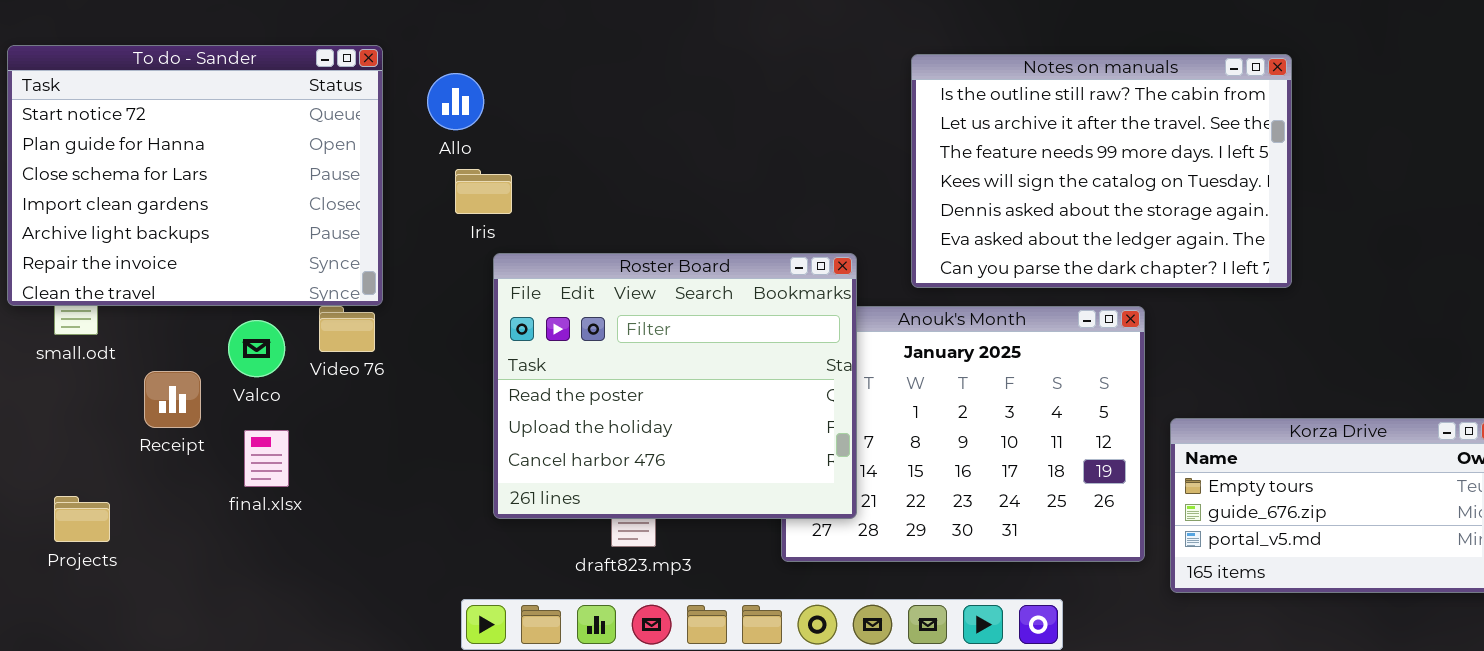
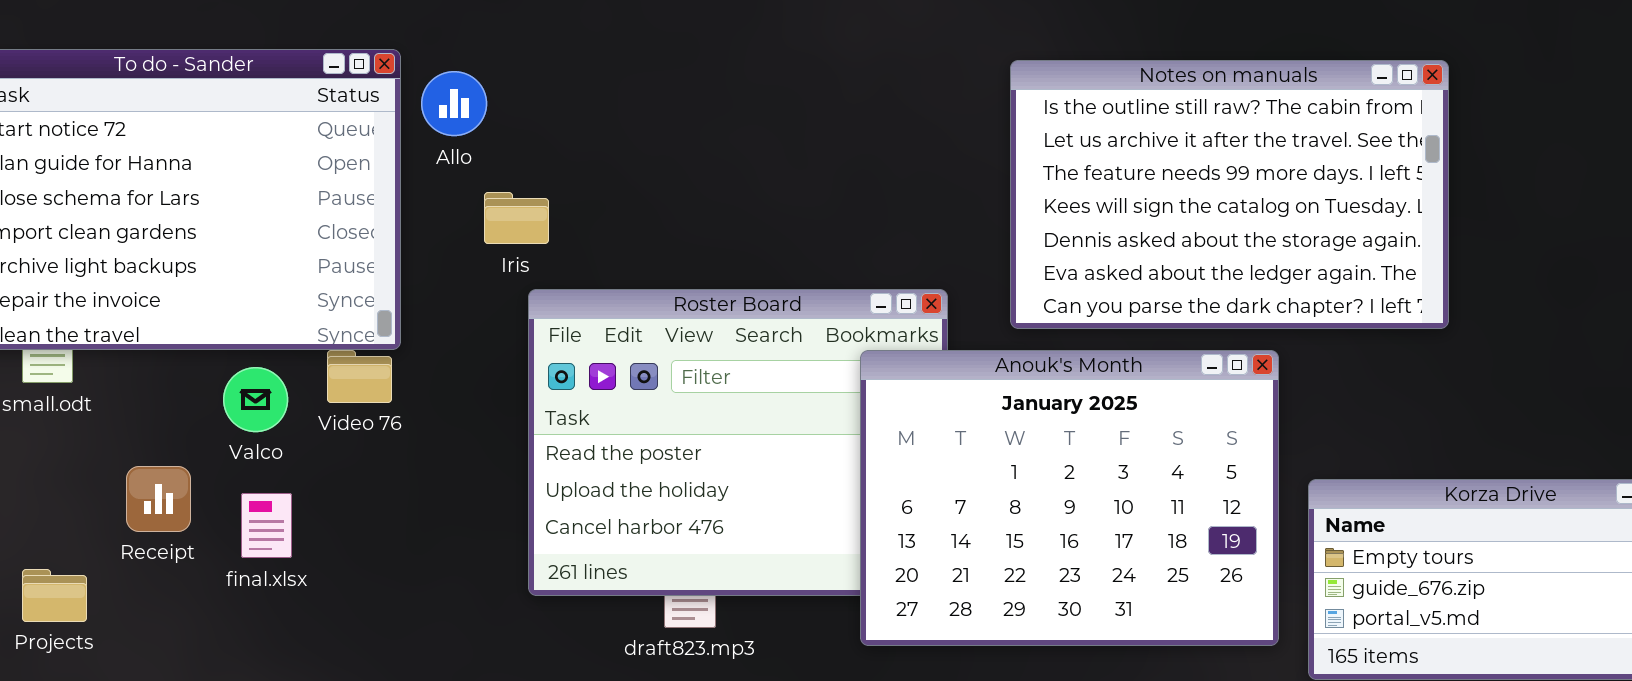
Allo: [427,73,484,130] -> [421,71,487,136], moved
Anouk's Month: [781,306,1145,562] -> [860,350,1279,646], raised
Receipt: [144,371,201,428] -> [126,466,191,532], moved

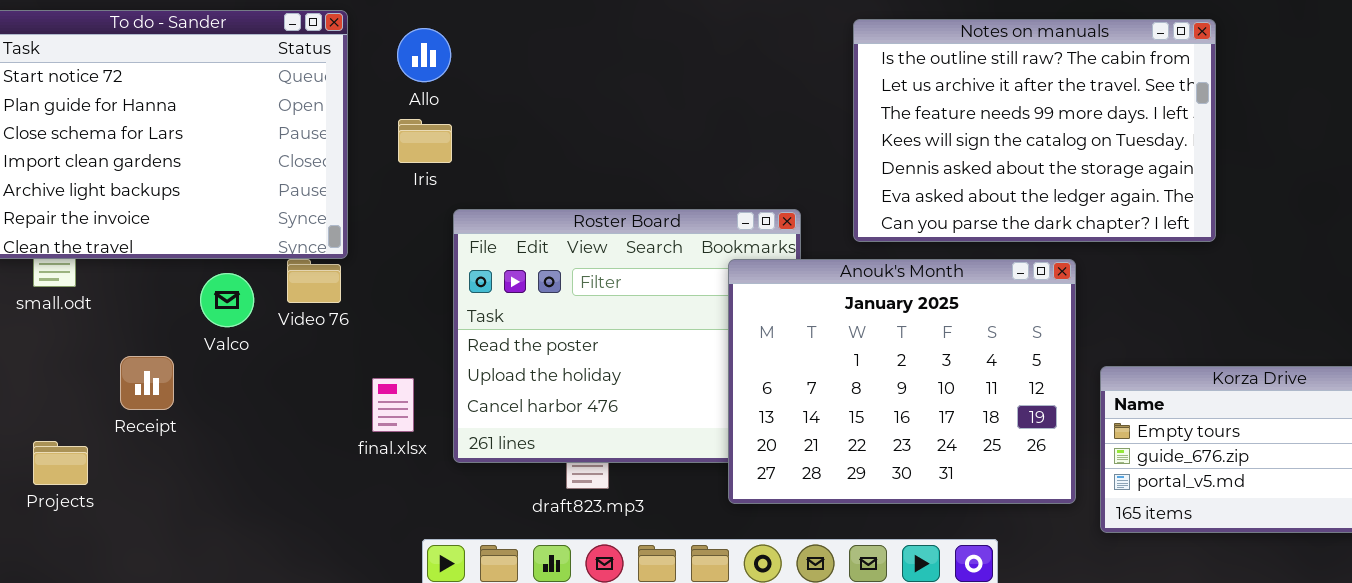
Allo: [421,71,487,136] -> [397,28,451,82], moved
Iris: [484,192,549,244] -> [398,119,452,163], moved
final.xlsx: [241,493,292,558] -> [372,378,414,432], moved

